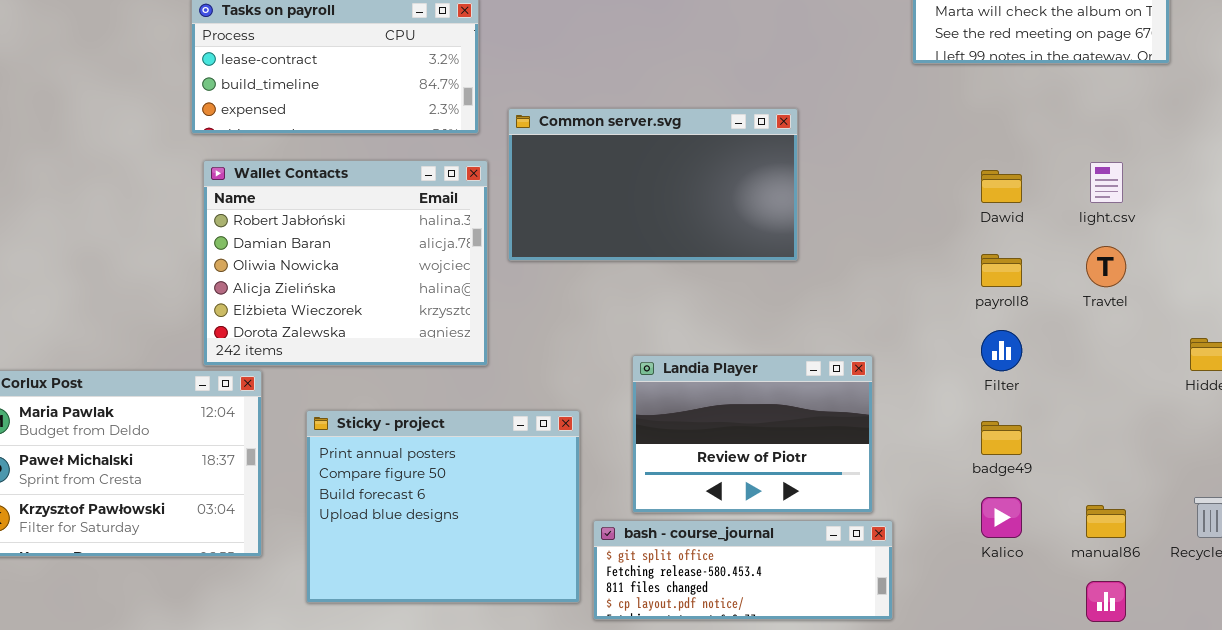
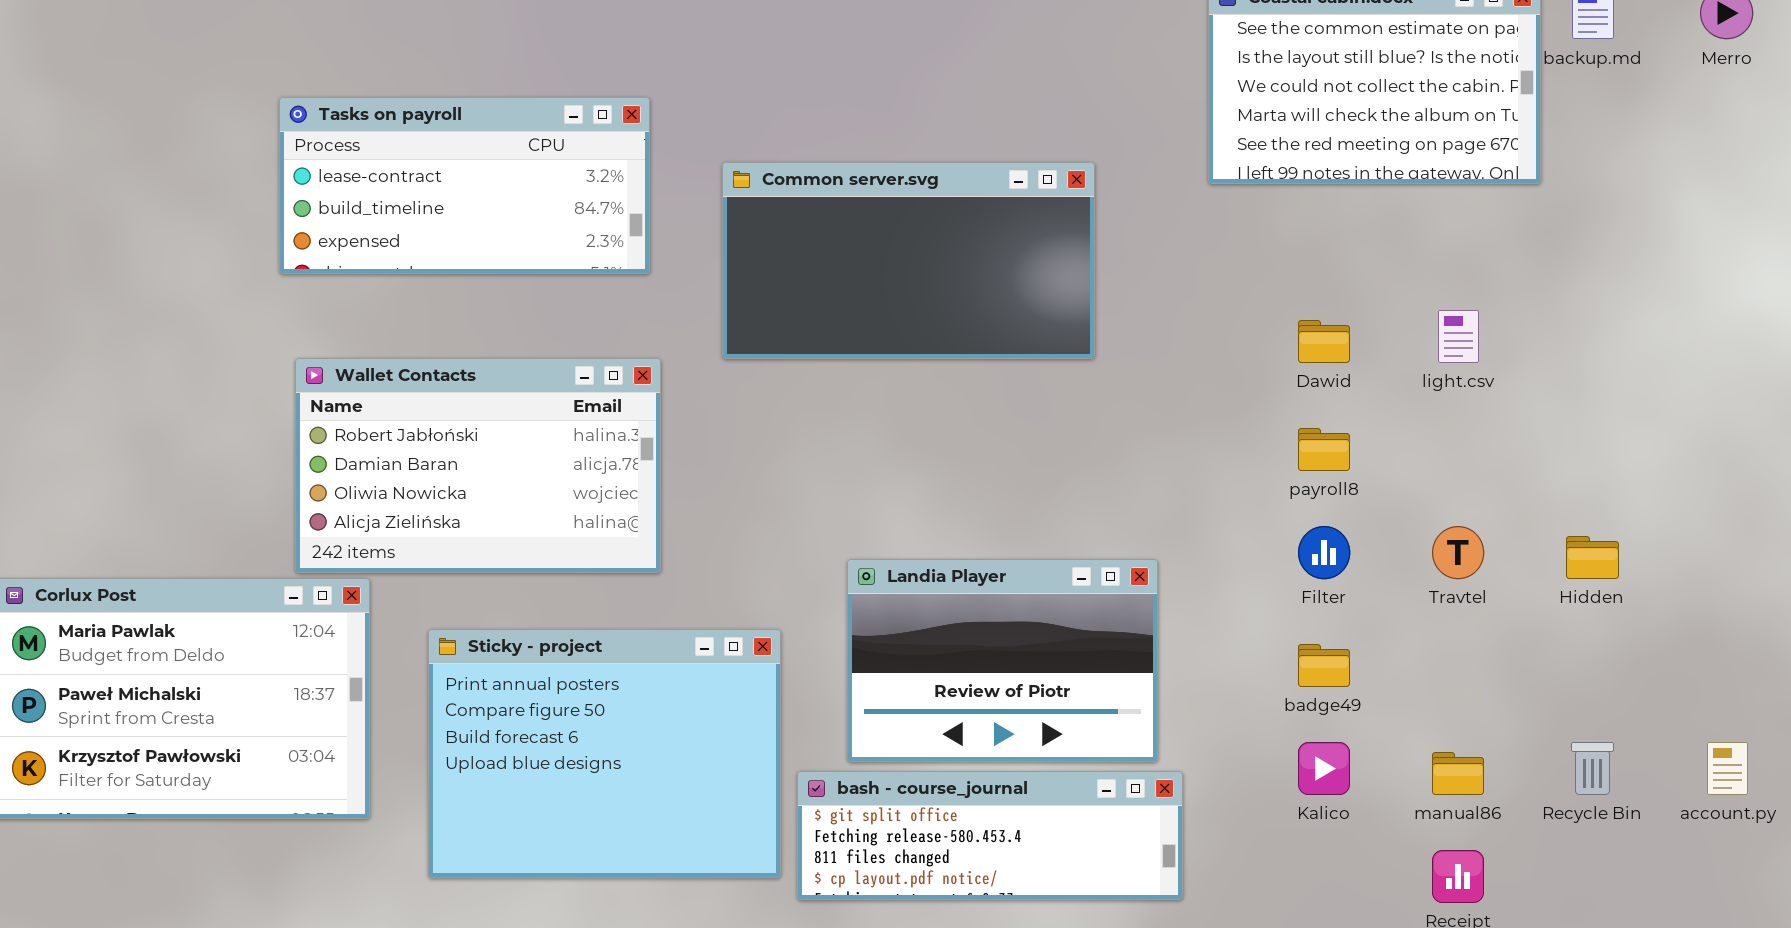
Common server.svg: [508,108,798,261] -> [722,162,1095,359], moved
Wallet Contacts: [203,160,488,366] -> [295,358,661,573], resized
Travtel: [1086,246,1126,287] -> [1432,526,1484,579], moved

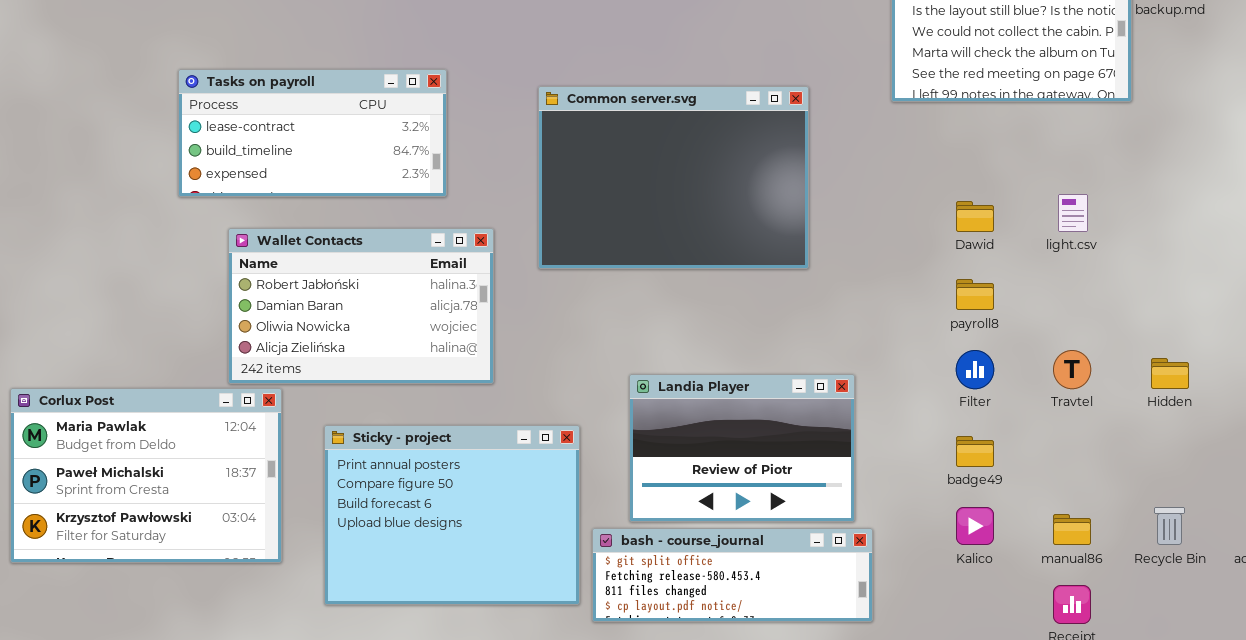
Tasks on payroll: [279,97,650,274] -> [178,69,447,197], moved
Common server.svg: [722,162,1095,359] -> [538,86,809,269], resized

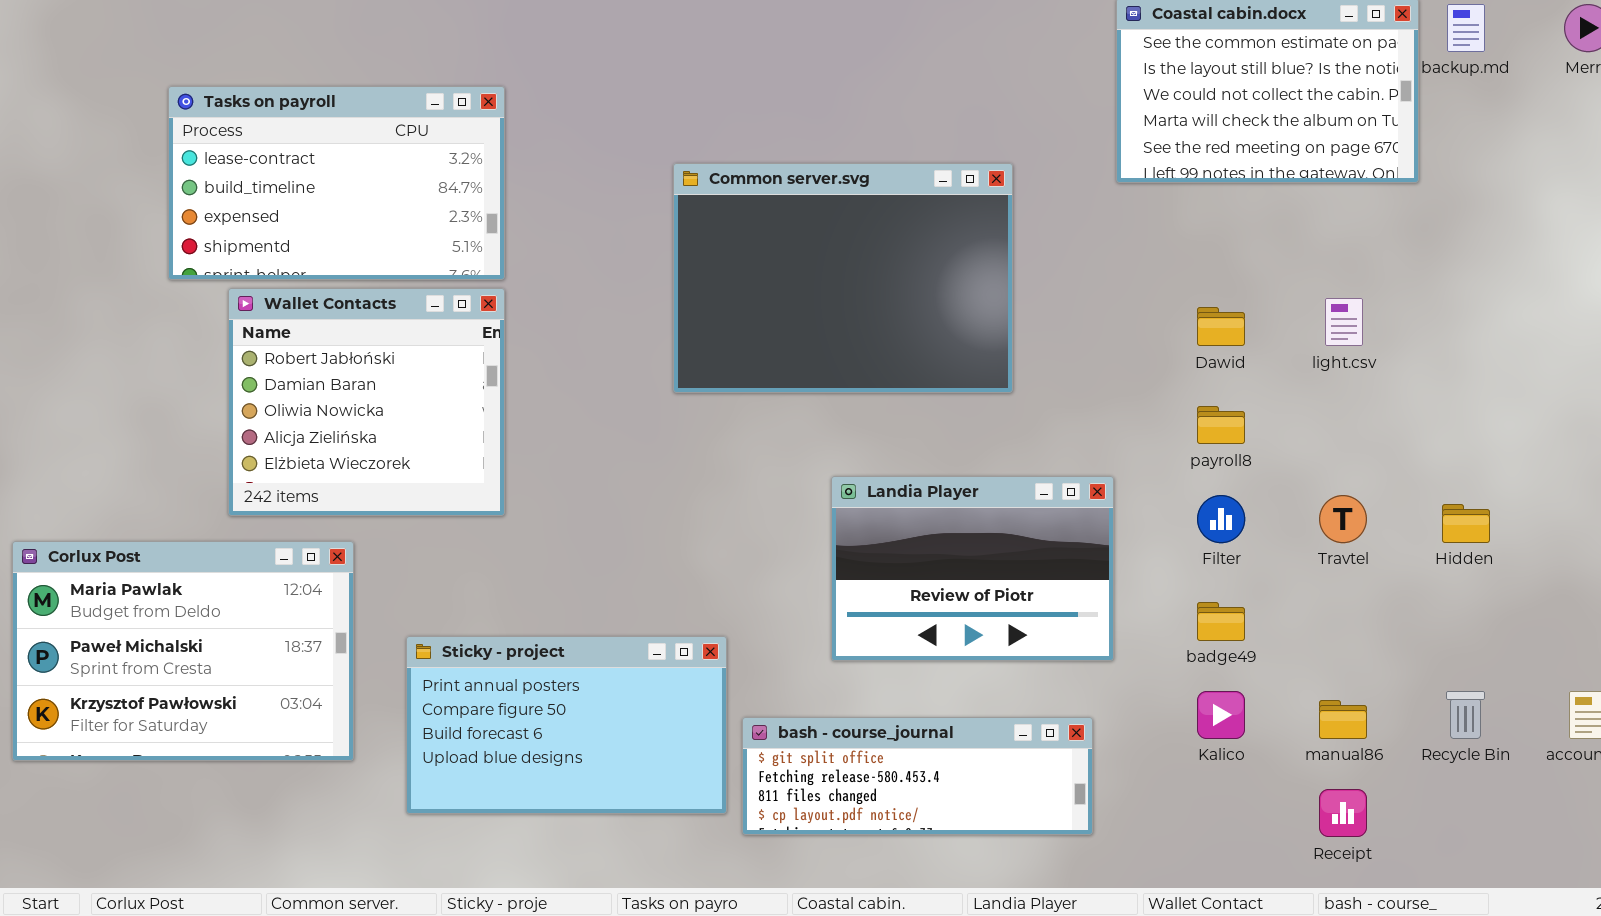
Tasks on payroll: [178,69,447,197] -> [168,86,505,280], moved, resized
Wallet Contacts: [228,228,494,384] -> [228,288,505,516], moved, resized
Landia Player: [629,374,855,522] -> [831,476,1114,661], moved
Sticky - project: [324,425,580,605] -> [406,636,727,814], resized

